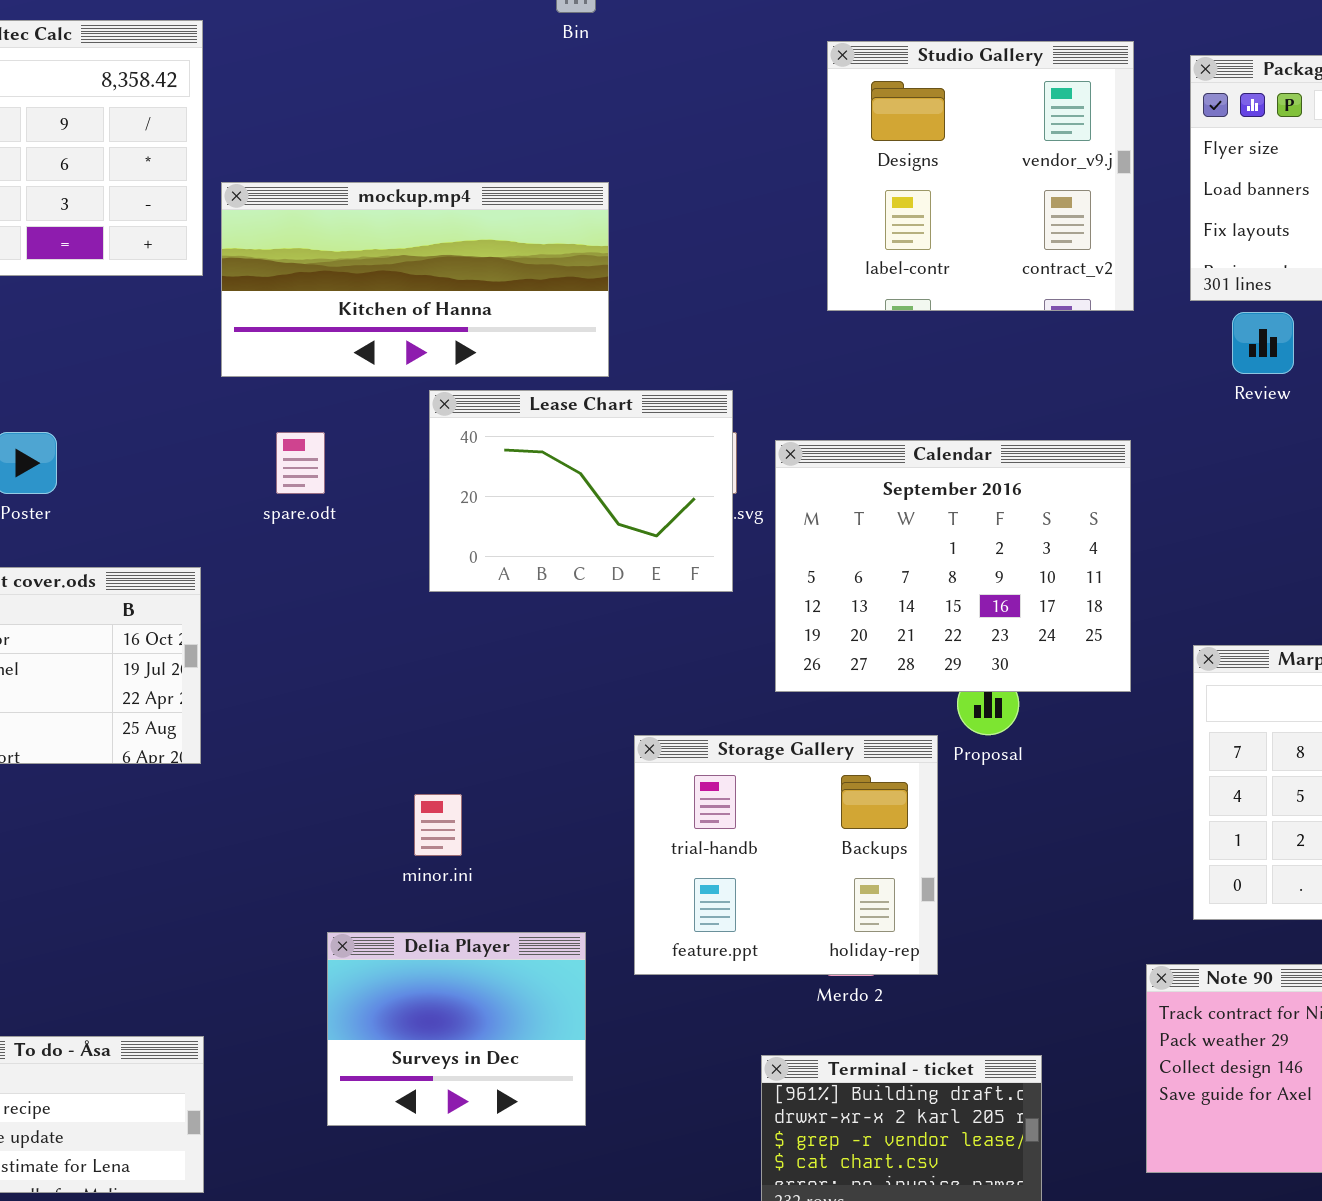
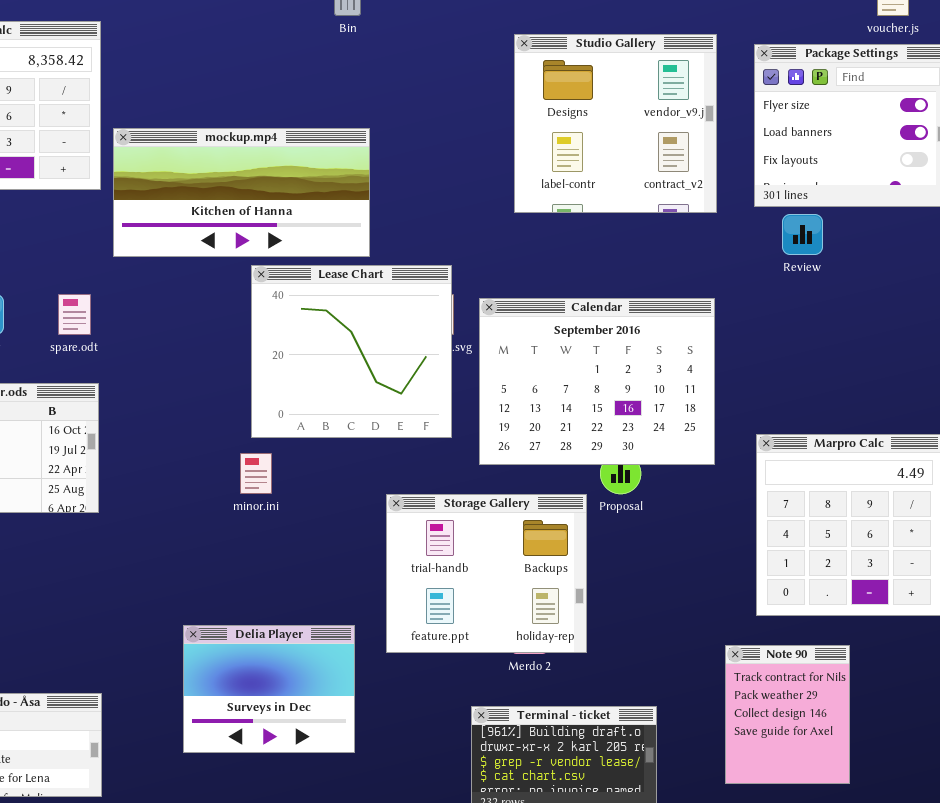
Lease Chart: [429,390,733,592] -> [251,265,452,438], resized
spare.odt: [276,432,325,494] -> [58,294,91,335], moved
minor.ini: [414,794,462,856] -> [240,453,272,494], moved

